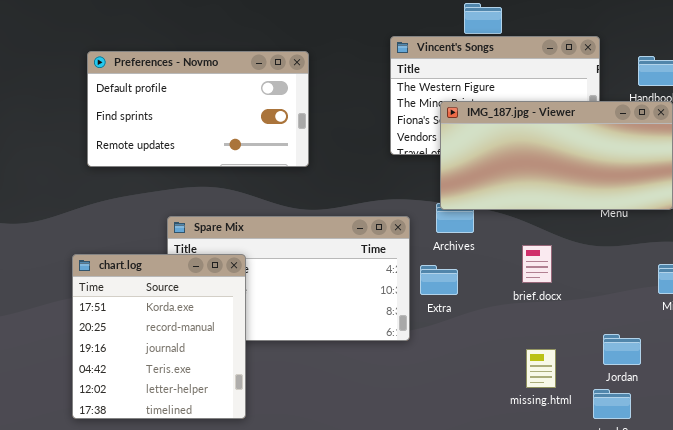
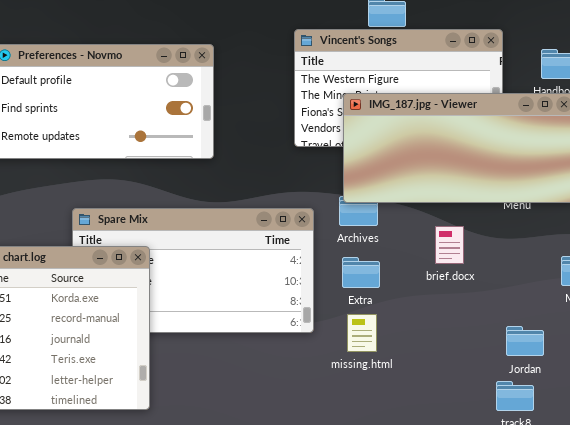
brief.docx: [522,245,552,283] -> [435,226,464,264], moved
Extra: [420,265,458,295] -> [342,257,380,288], moved
missing.html: [526,349,556,388] -> [347,314,377,352], moved

